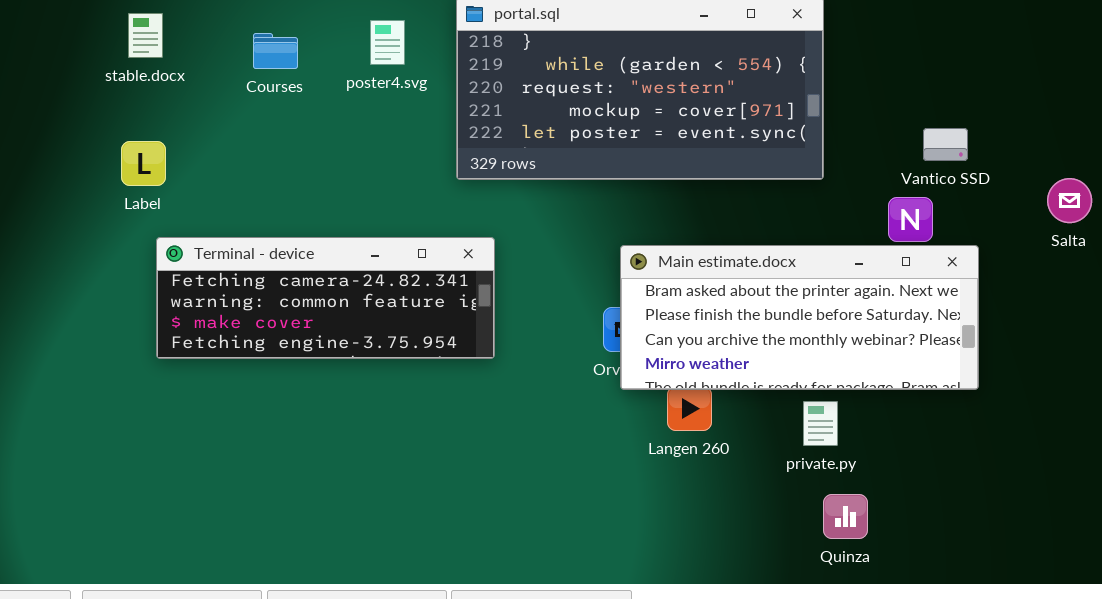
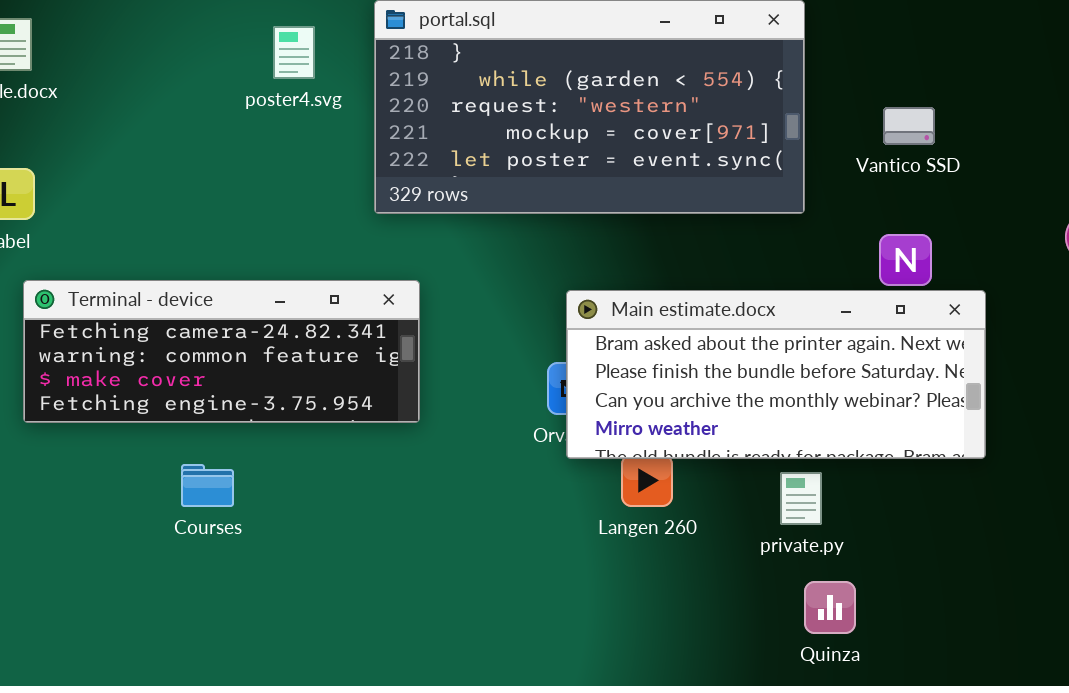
Courses: [253,33,298,69] -> [181,464,234,507], moved
Vantico SSD: [923,128,968,161] -> [883,107,935,145], moved

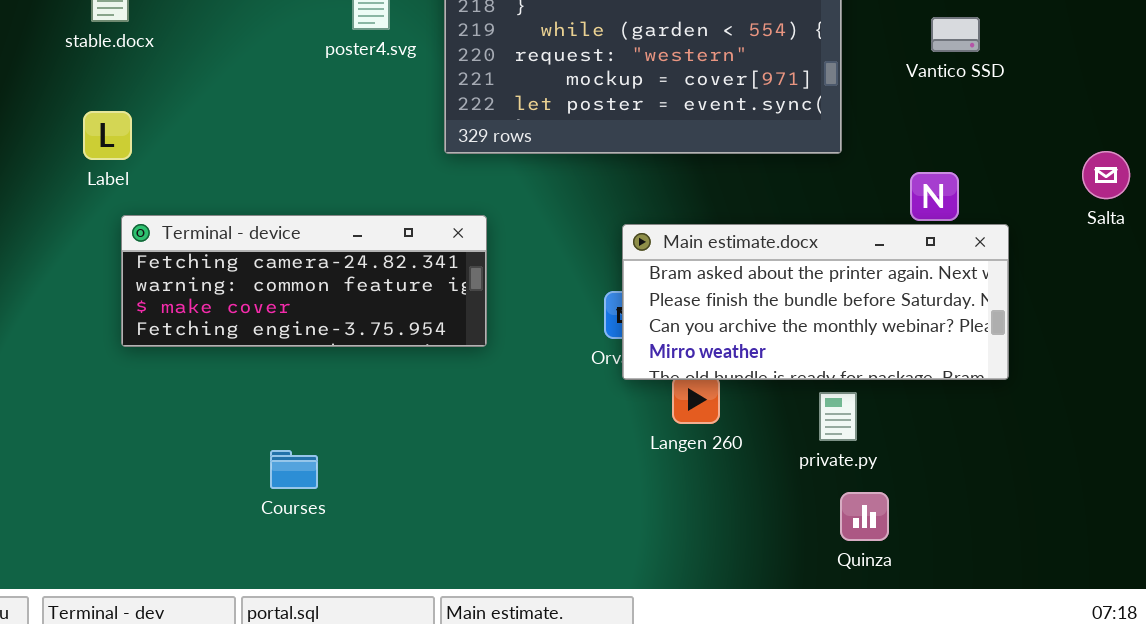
Vantico SSD: [883,107,935,145] -> [931,17,980,52], moved
Courses: [181,464,234,507] -> [270,450,318,489], moved

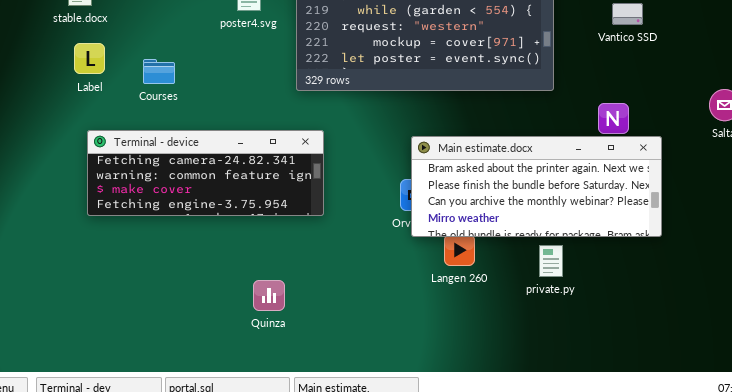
Label: [83,111,132,160] -> [74,43,105,74], moved
Courses: [270,450,318,489] -> [143,59,175,84], moved
Quinza: [840,492,889,541] -> [253,280,285,311], moved

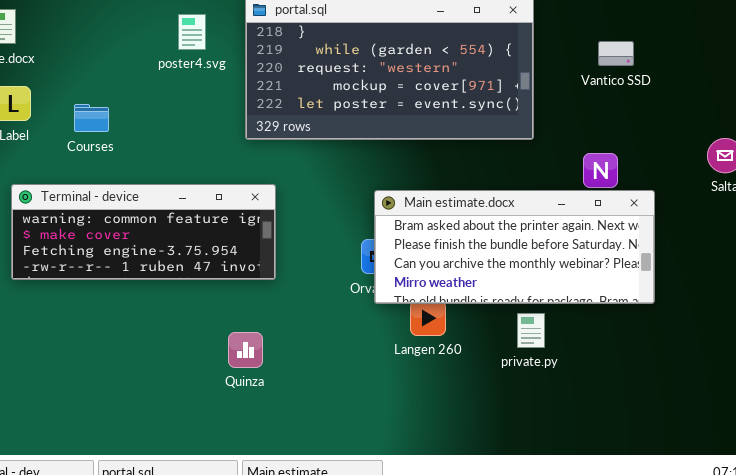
Terminal - device: [87,130,324,216] -> [11,184,276,280], scrolled down 1 row
Quinza: [253,280,285,311] -> [228,332,263,368], moved

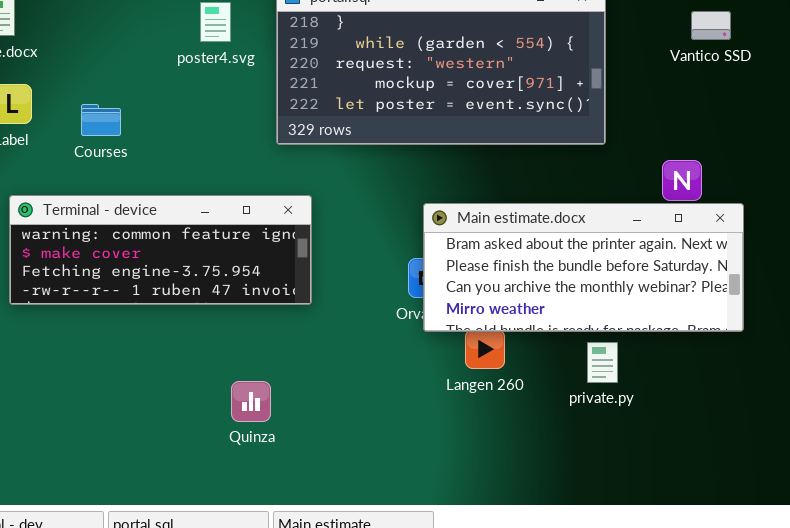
Vantico SSD: [598,41,634,66] -> [691,11,731,40], moved
Quinza: [228,332,263,368] -> [231,381,271,422], moved

